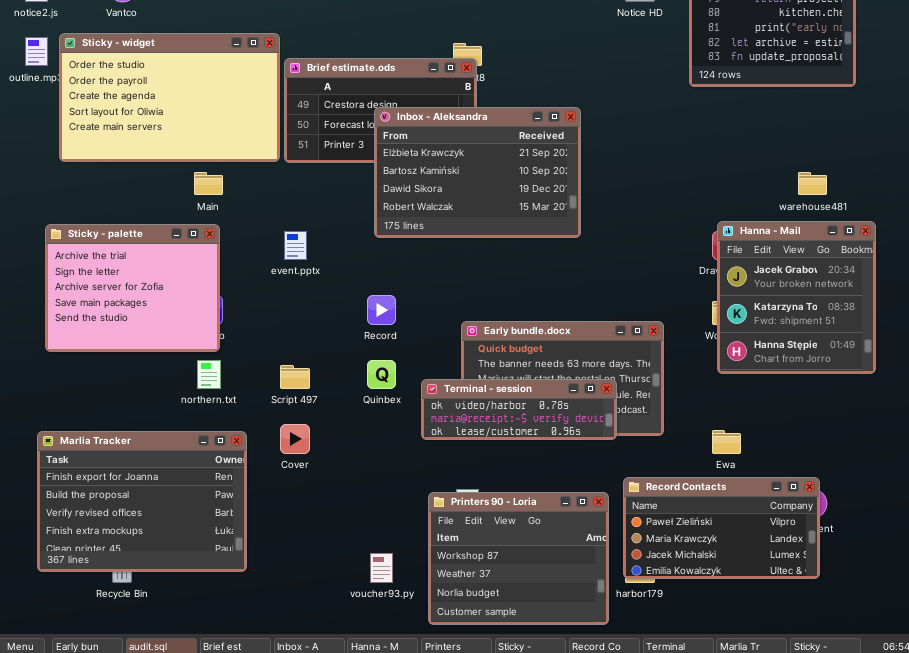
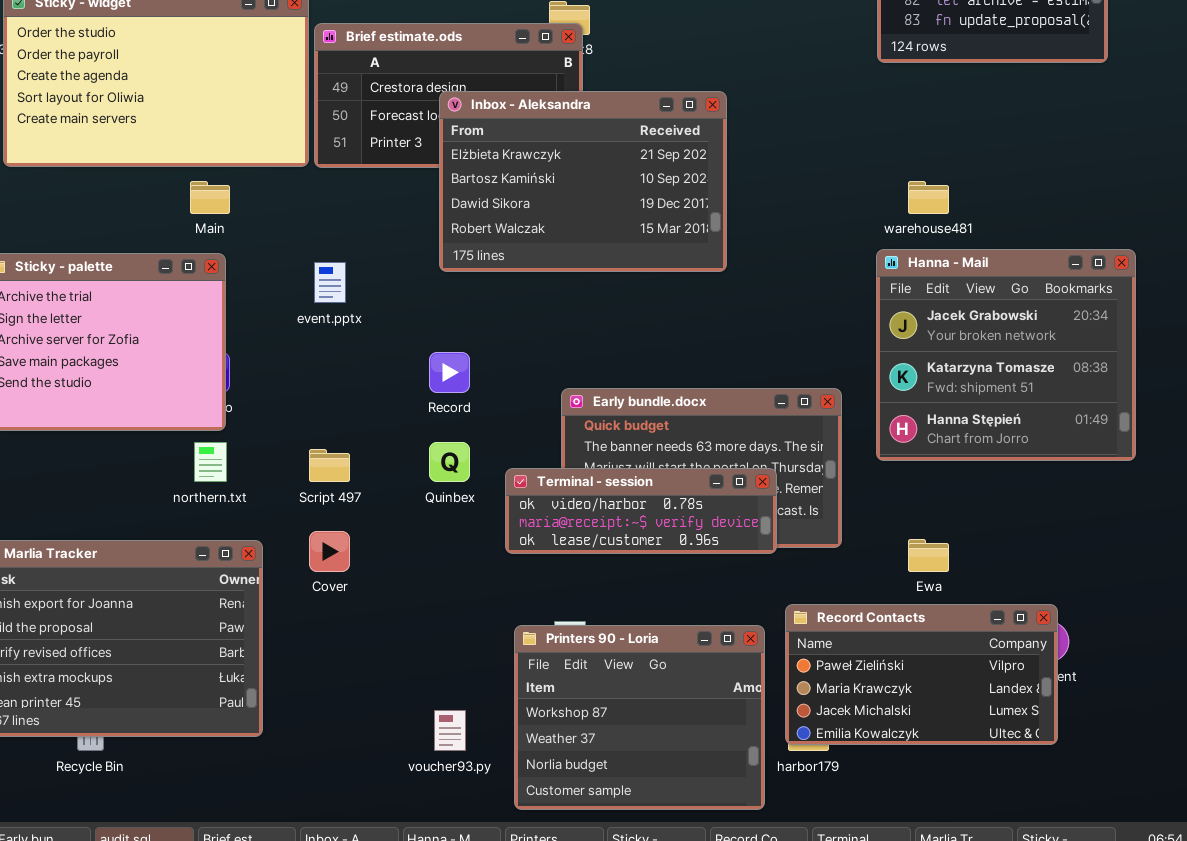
warehouse481: [798,172,827,195] -> [908,181,949,214], moved
Hanna - Mail: [717,221,876,374] -> [876,249,1136,461], resized

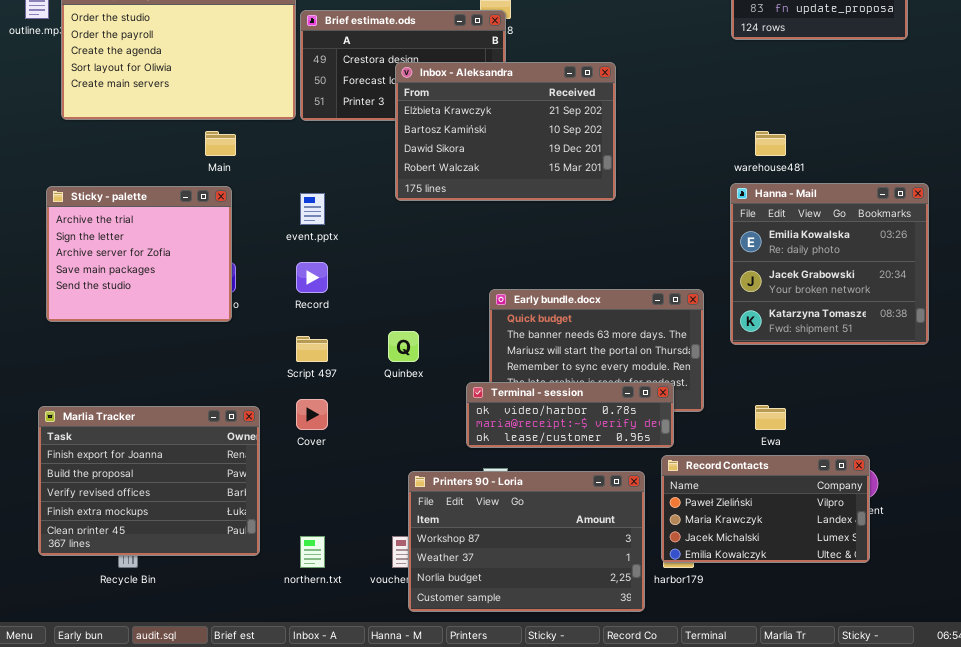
Hanna - Mail: [876,249,1136,461] -> [730,183,929,345], scrolled up 1 row
Record: [429,352,470,393] -> [296,262,328,293], moved
northern.txt: [194,442,227,482] -> [300,536,325,568], moved
Terminal - session: [505,468,777,554] -> [466,382,674,448], moved
Printers 90 - Loria: [514,625,765,810] -> [408,471,645,612], resized

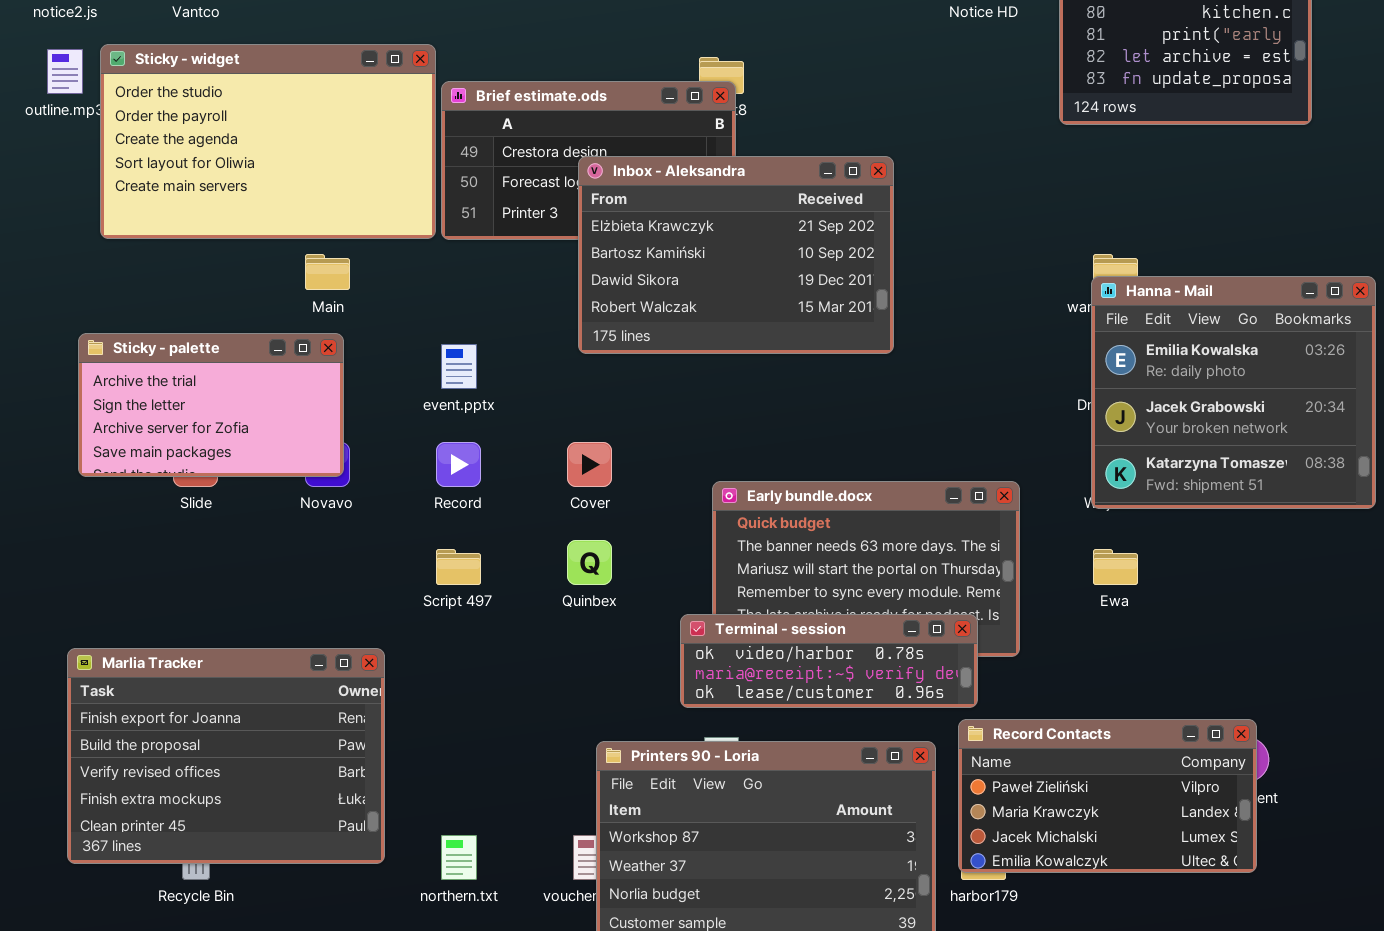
Hanna - Mail: [730,183,929,345] -> [1091,276,1376,509], moved
Sticky - palette: [46,186,232,322] -> [78,333,344,477], resized
Cover: [296,399,328,430] -> [567,442,612,487], moved
Ewa: [755,405,786,430] -> [1093,549,1138,585], moved

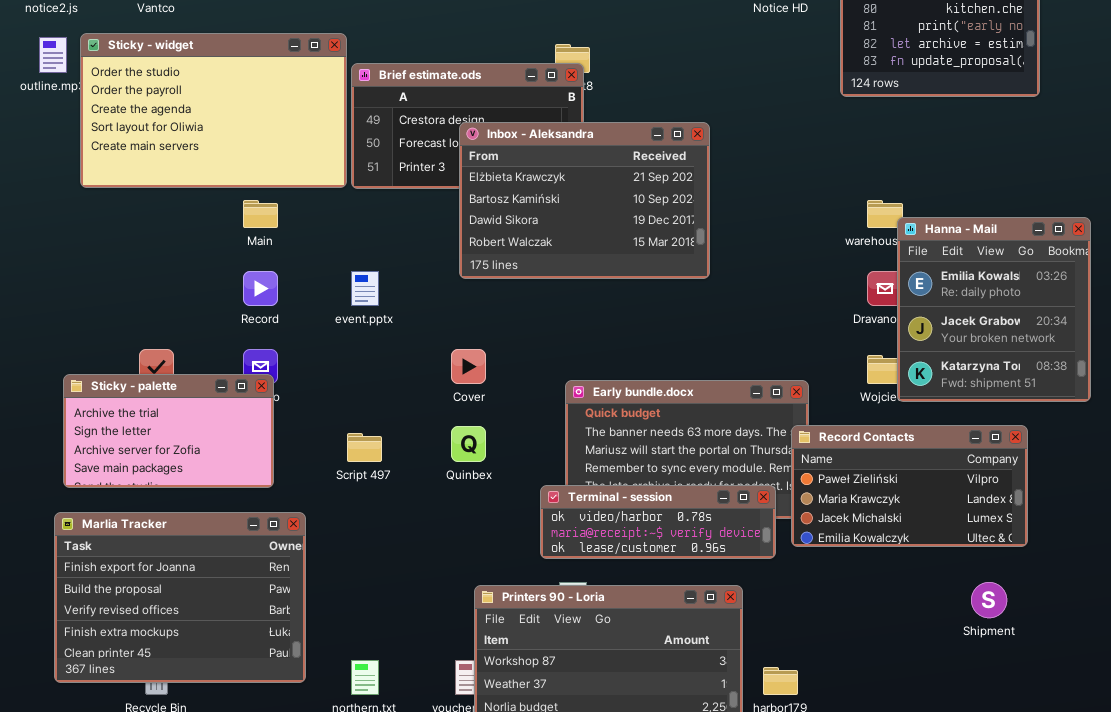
Hanna - Mail: [1091,276,1376,509] -> [897,217,1091,402], resized
Sticky - palette: [78,333,344,477] -> [63,374,274,488], moved
Record: [436,442,481,487] -> [243,271,278,306], moved
Record Contacts: [958,719,1257,873] -> [791,425,1028,547], moved

